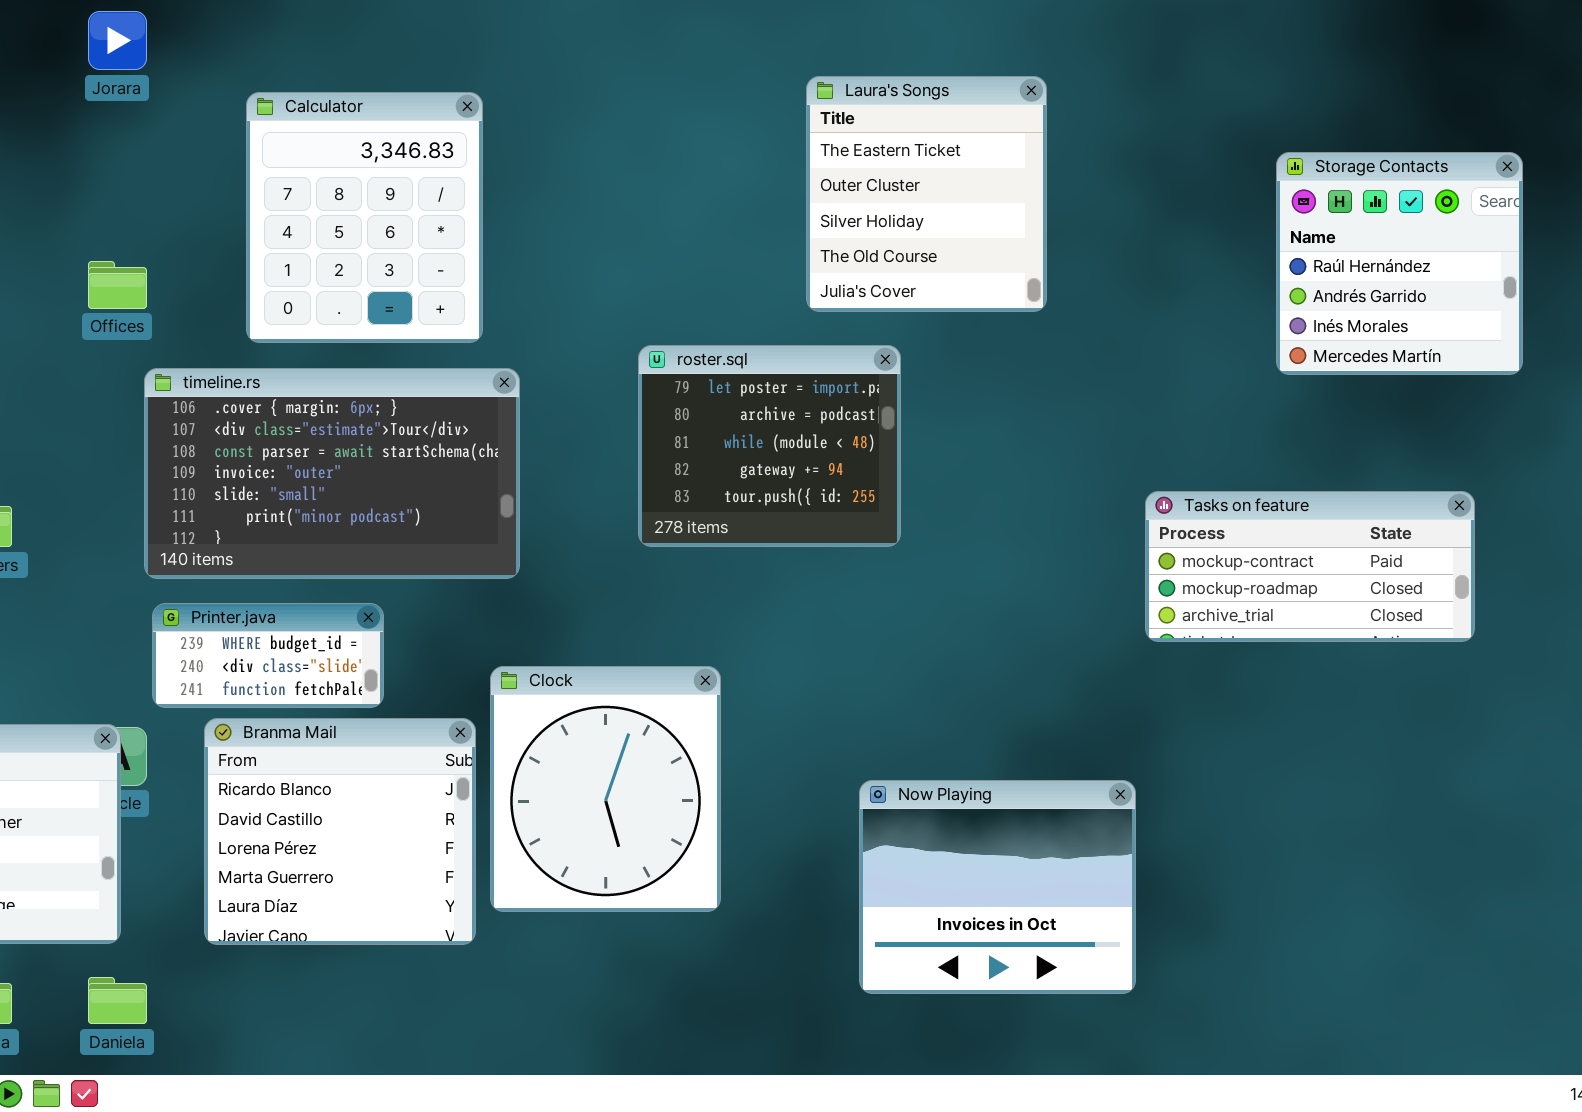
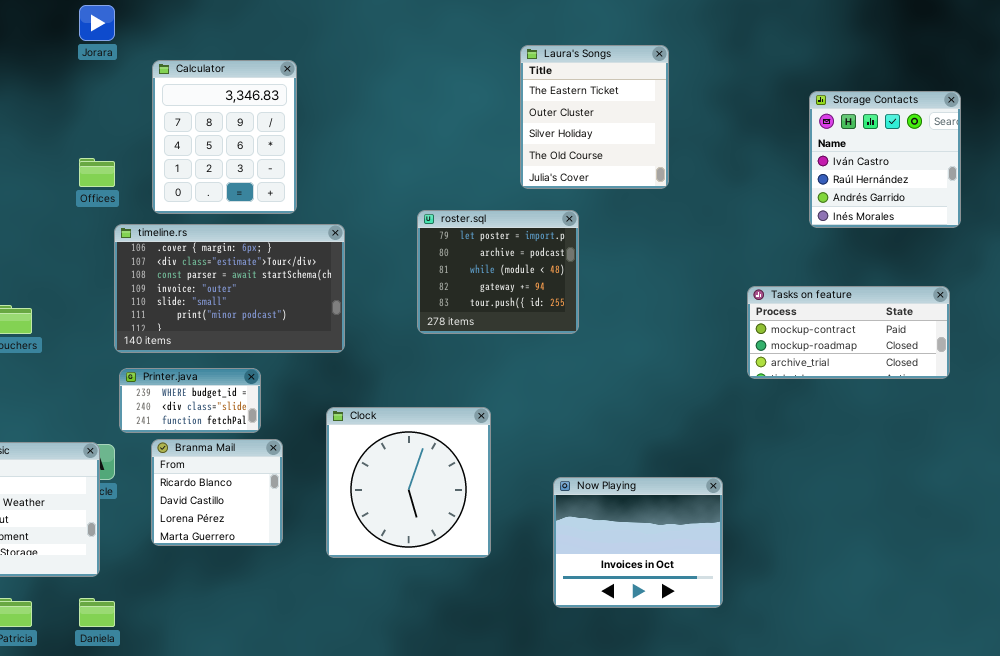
Calculator: [246,92,483,343] -> [152,60,297,214], moved
Storage Contacts: [1276,152,1523,375] -> [809,91,961,228], scrolled up 1 row
Tasks on feature: [1145,491,1475,642] -> [747,286,950,379], moved
Clock: [490,666,721,912] -> [326,407,491,558], resized
Branma Mail: [204,718,476,945] -> [151,439,283,546], resized

